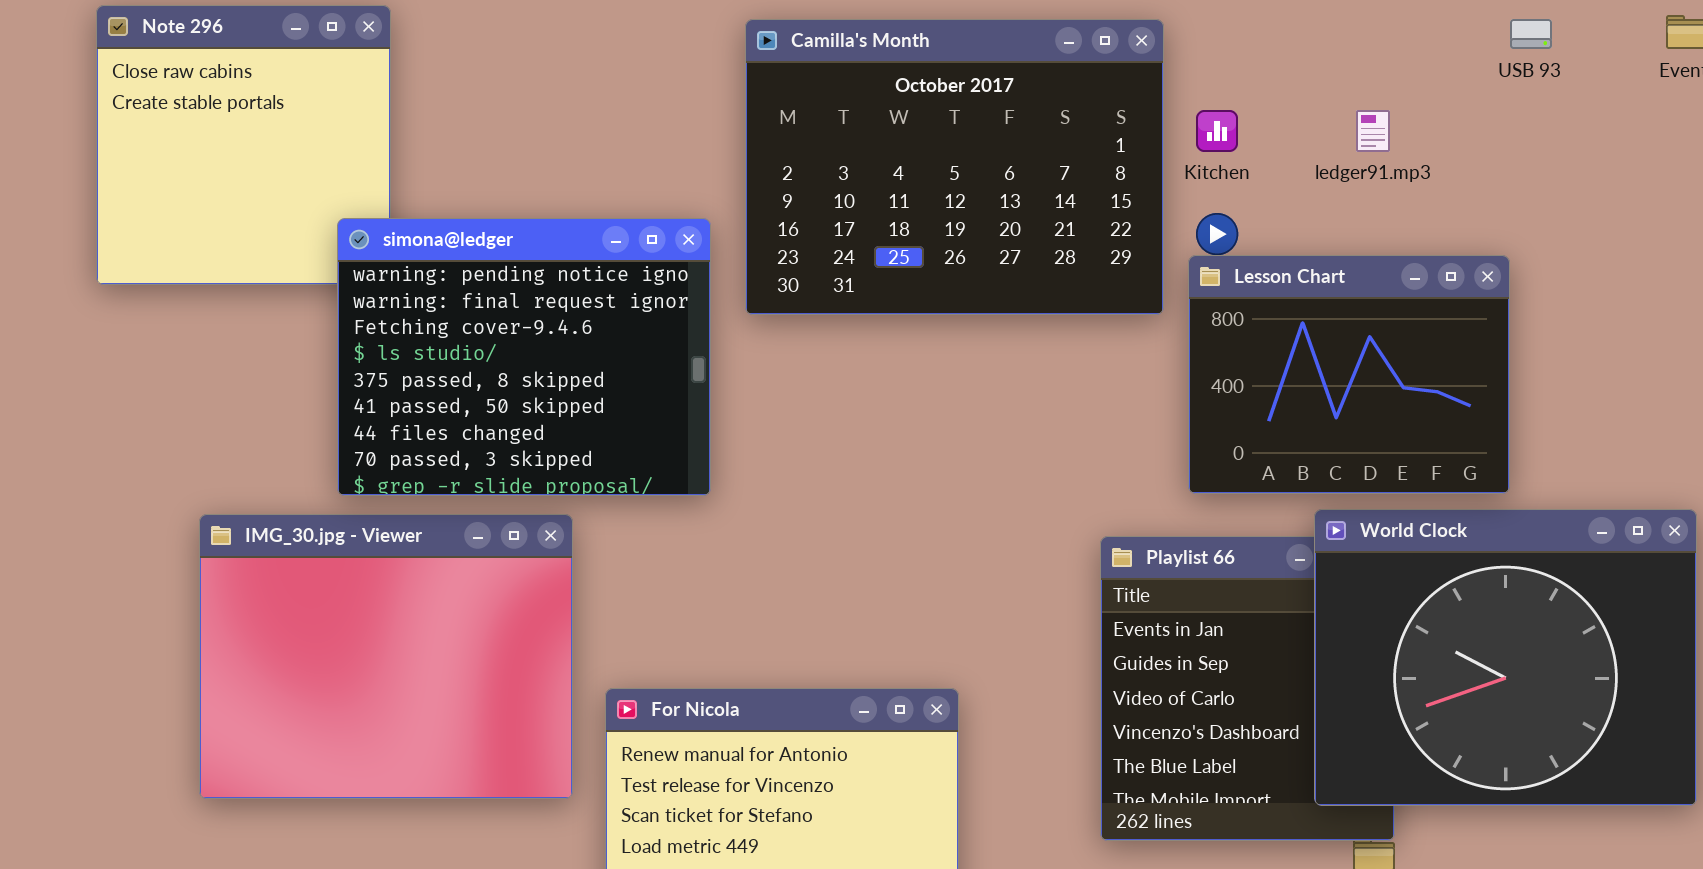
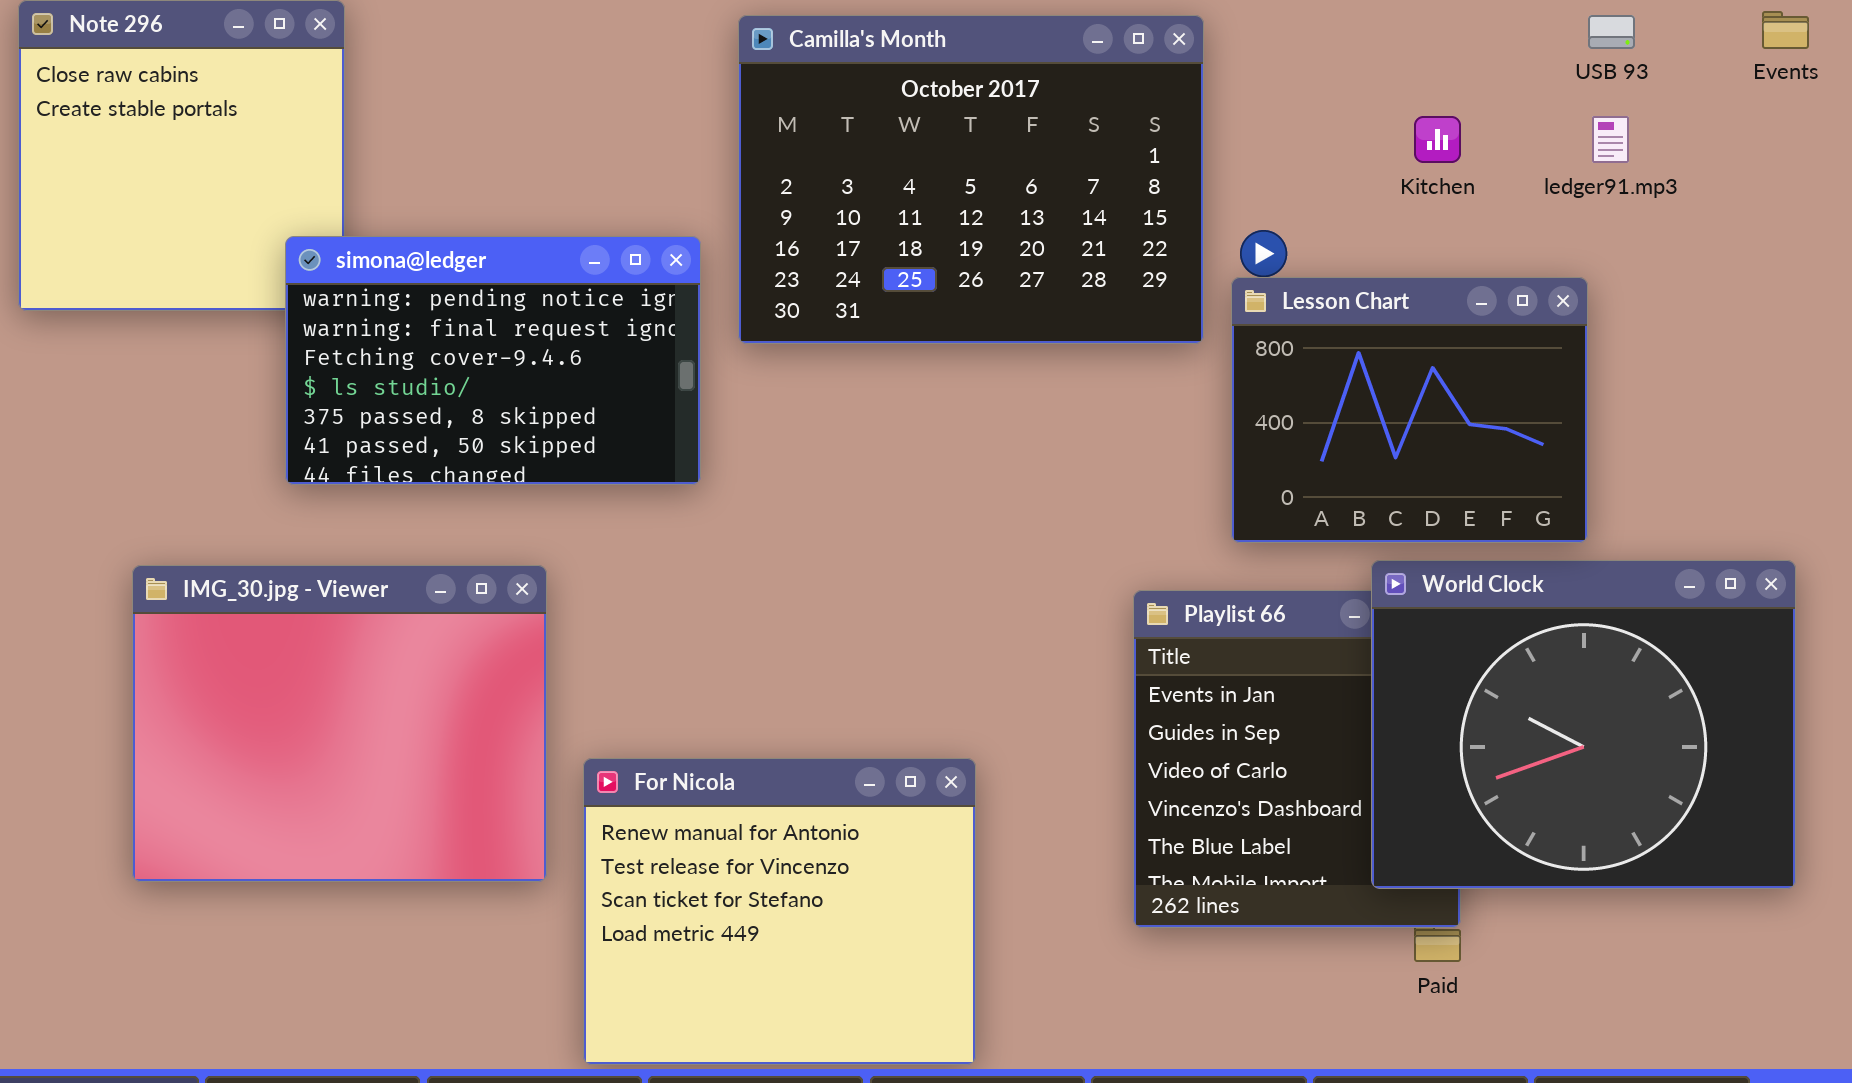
Kitchen: [1196,110,1238,152] -> [1414,116,1461,163], moved
ledger91.mp3: [1356,110,1390,152] -> [1592,116,1629,163], moved
simona@ledger: [337,218,711,496] -> [285,236,701,485], resized

